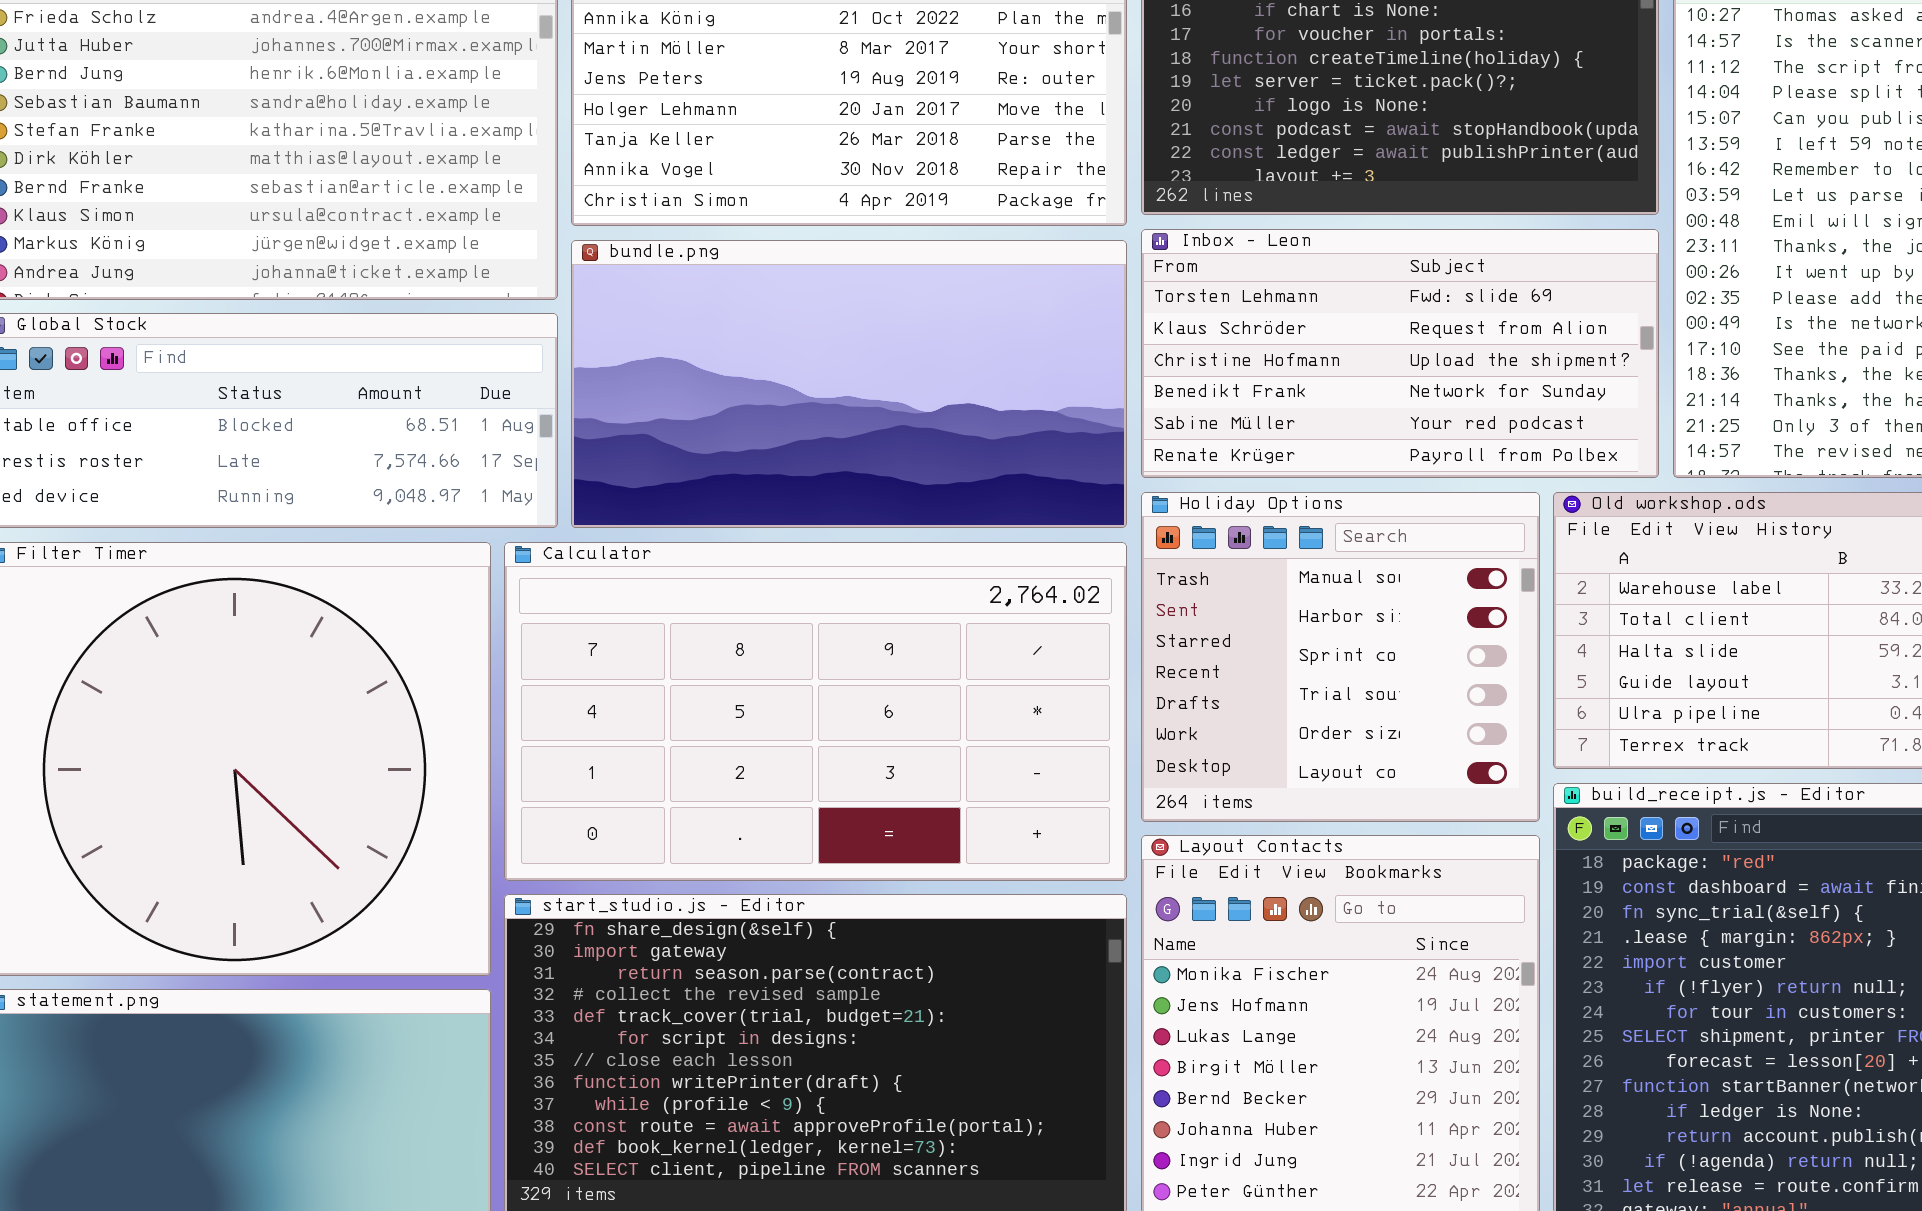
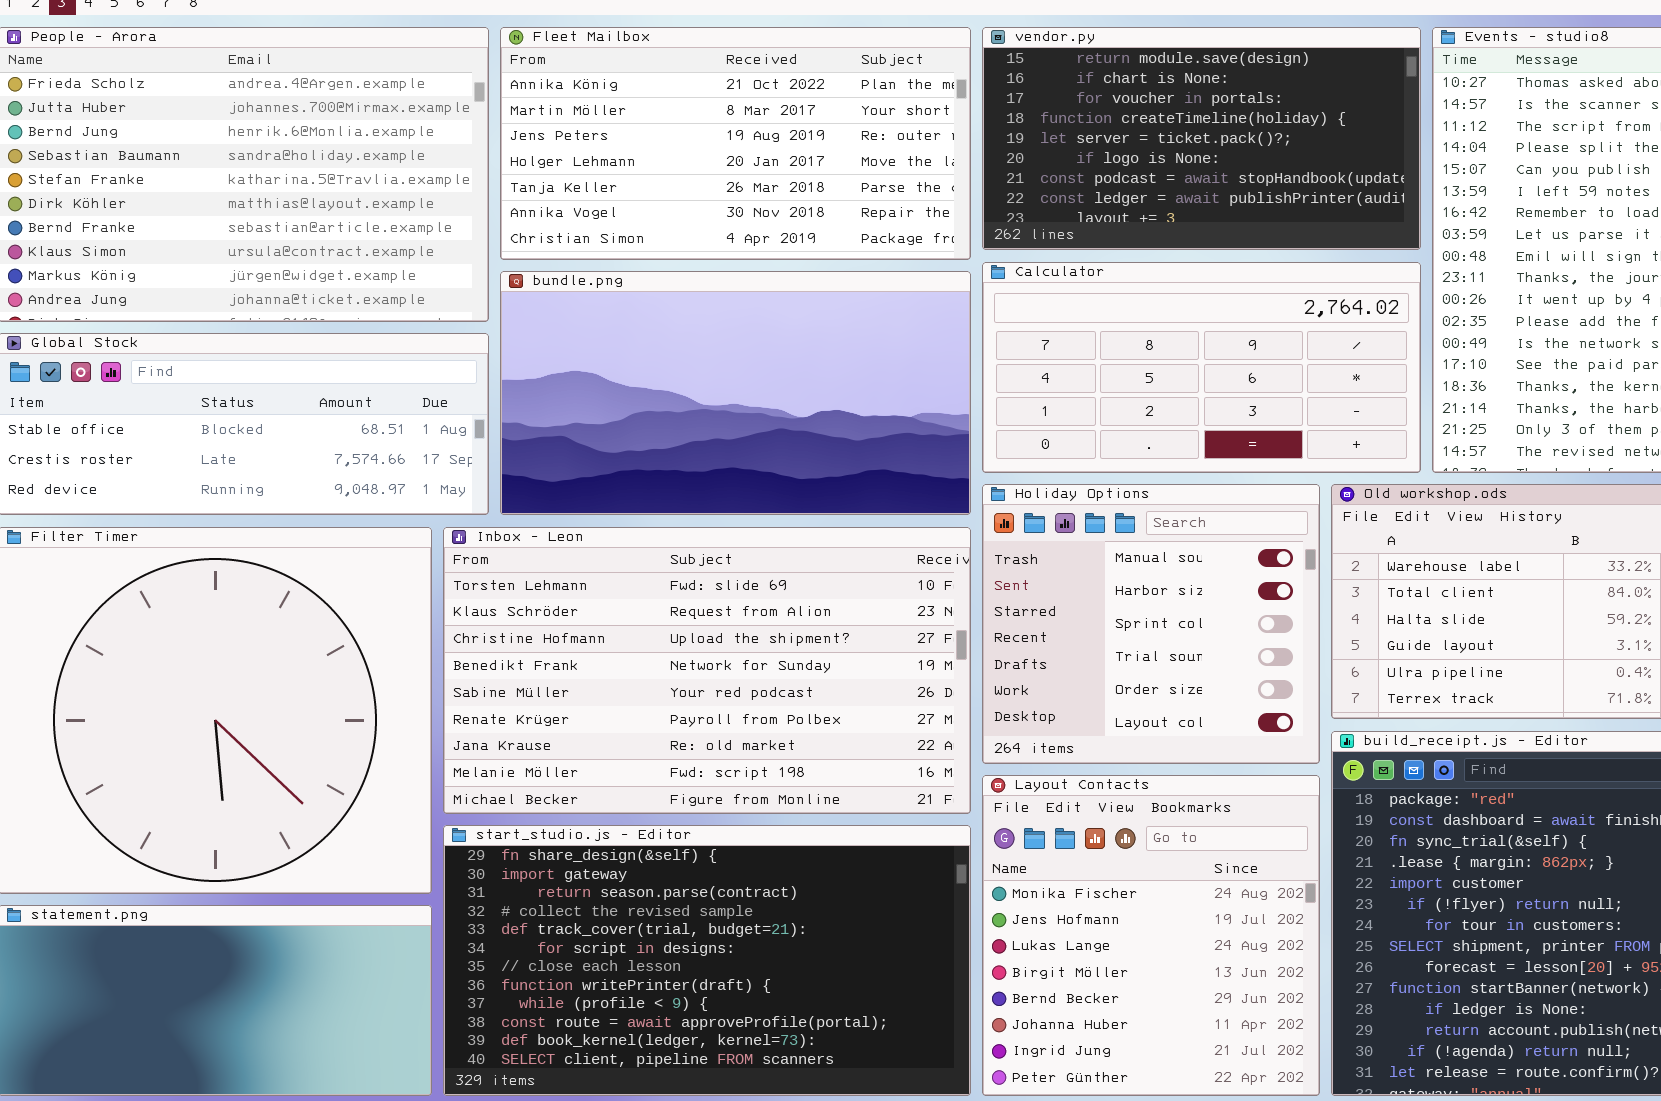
Inbox - Leon: [1141,229,1659,478] -> [443,527,971,814], moved, resized
Calculator: [504,542,1127,881] -> [982,262,1421,473], moved, resized

